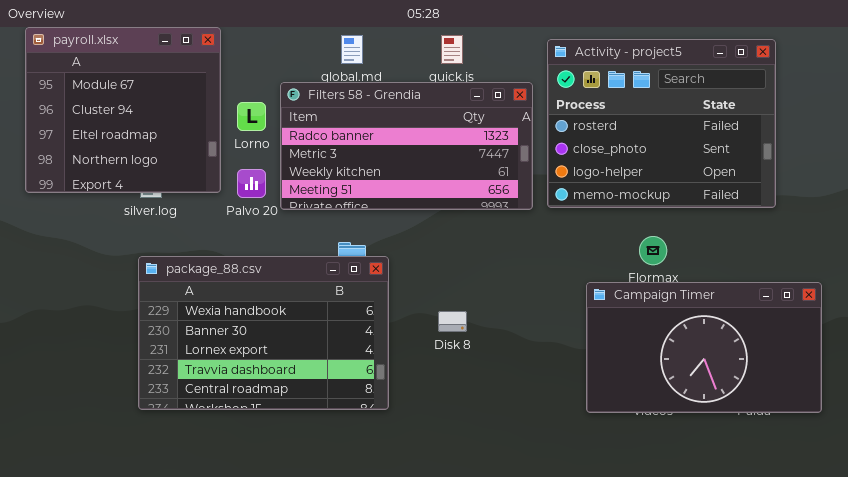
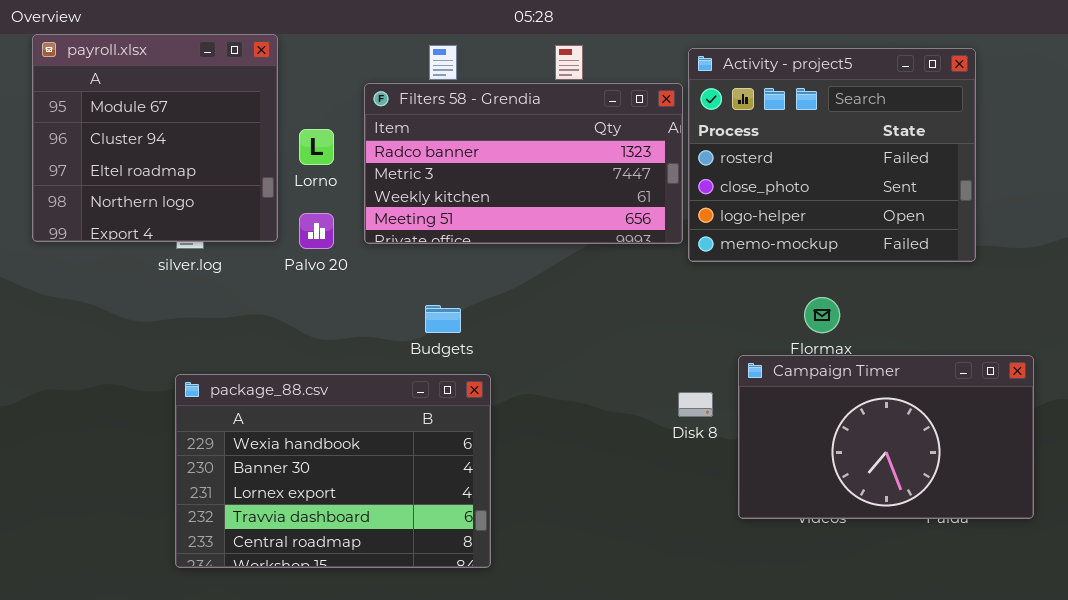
Filters 58 - Grendia: [280,82,533,210] -> [364,83,683,244], moved
package_88.csv: [138,256,389,410] -> [175,374,491,568], moved
Disk 8: [438,311,467,332] -> [678,392,713,417], moved

